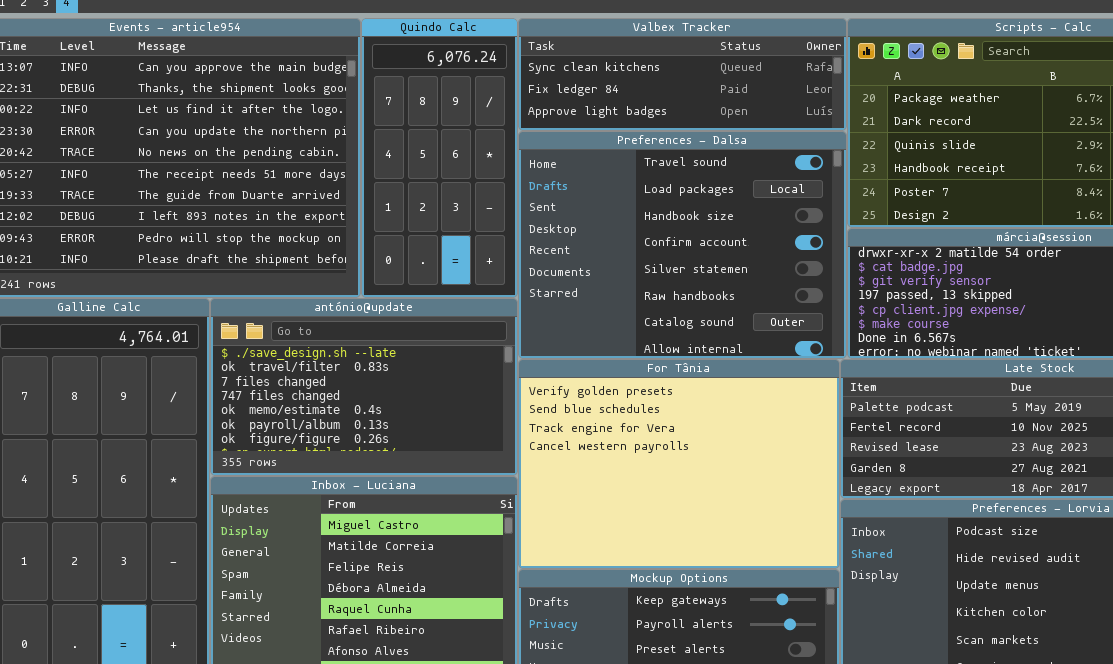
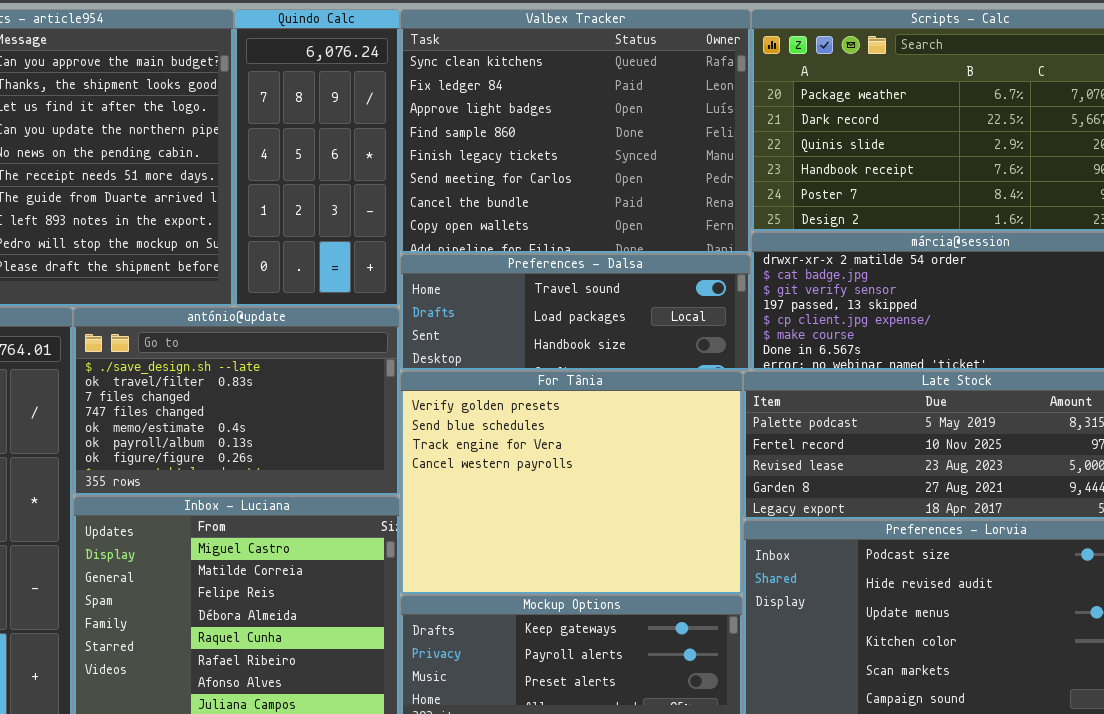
Valbex Tracker: [518,18,847,131] -> [400,9,751,254], resized
Preferences - Dalsa: [518,131,847,359] -> [400,254,751,371], resized

